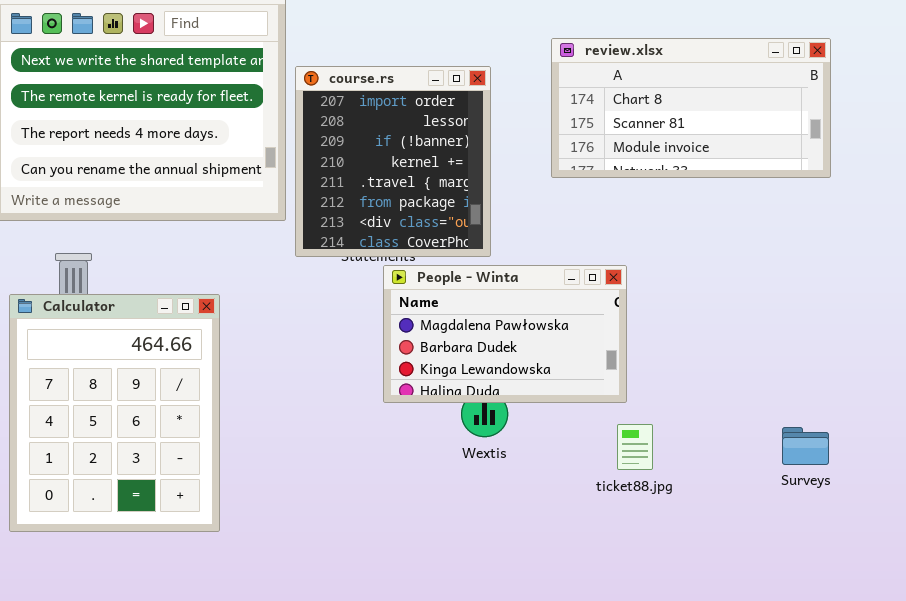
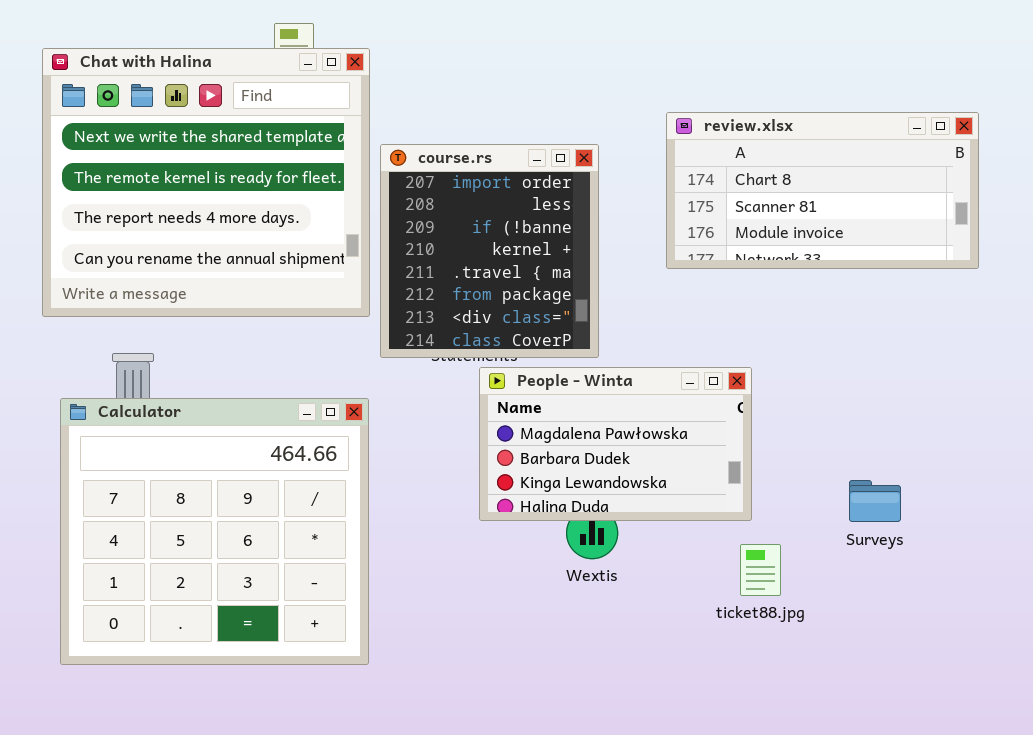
Calculator: [9,294,220,532] -> [60,398,369,665], resized
Surveys: [782,427,829,465] -> [849,480,901,522], moved

